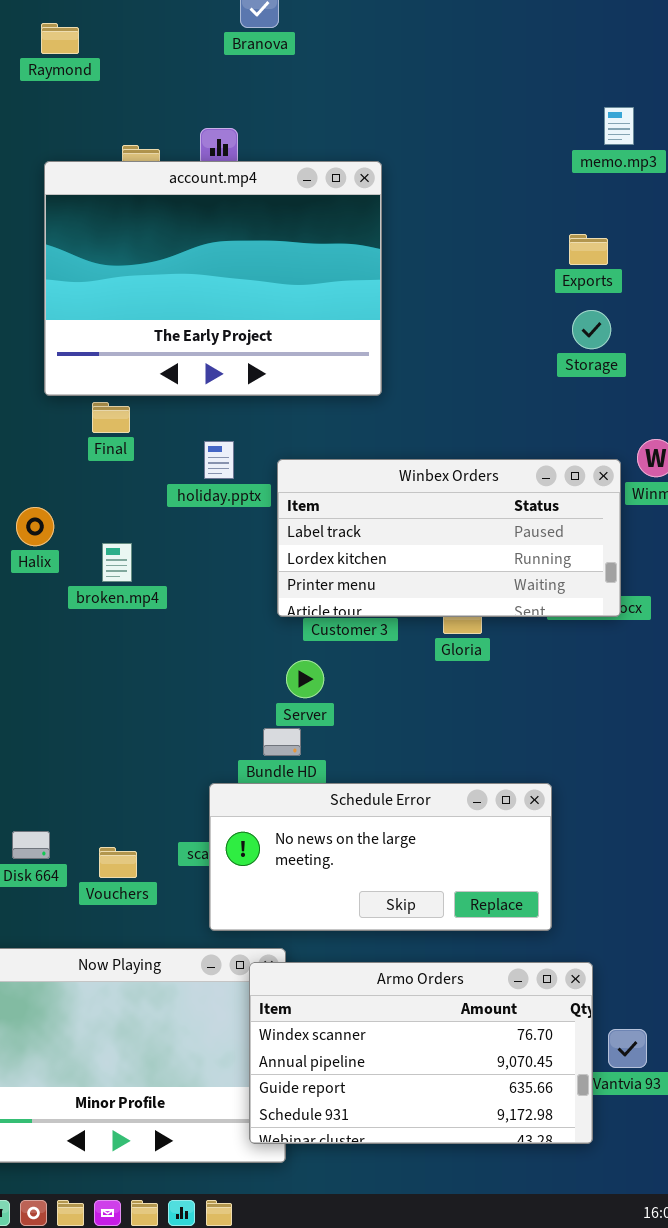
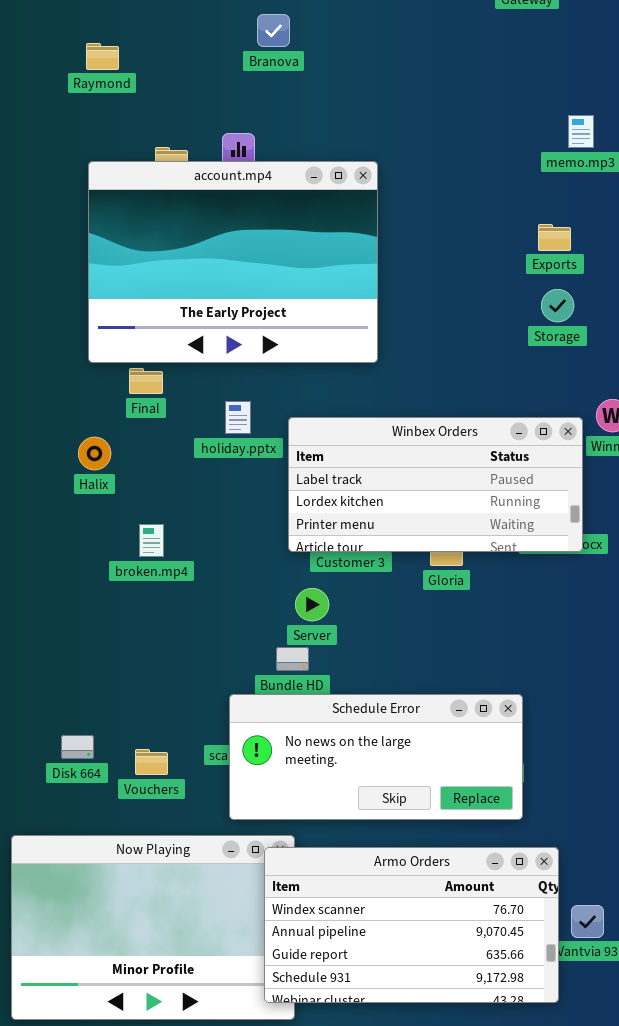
Halix: [16,507,54,546] -> [78,437,111,470], moved
broken.mp4: [102,543,132,582] -> [139,524,164,557], moved

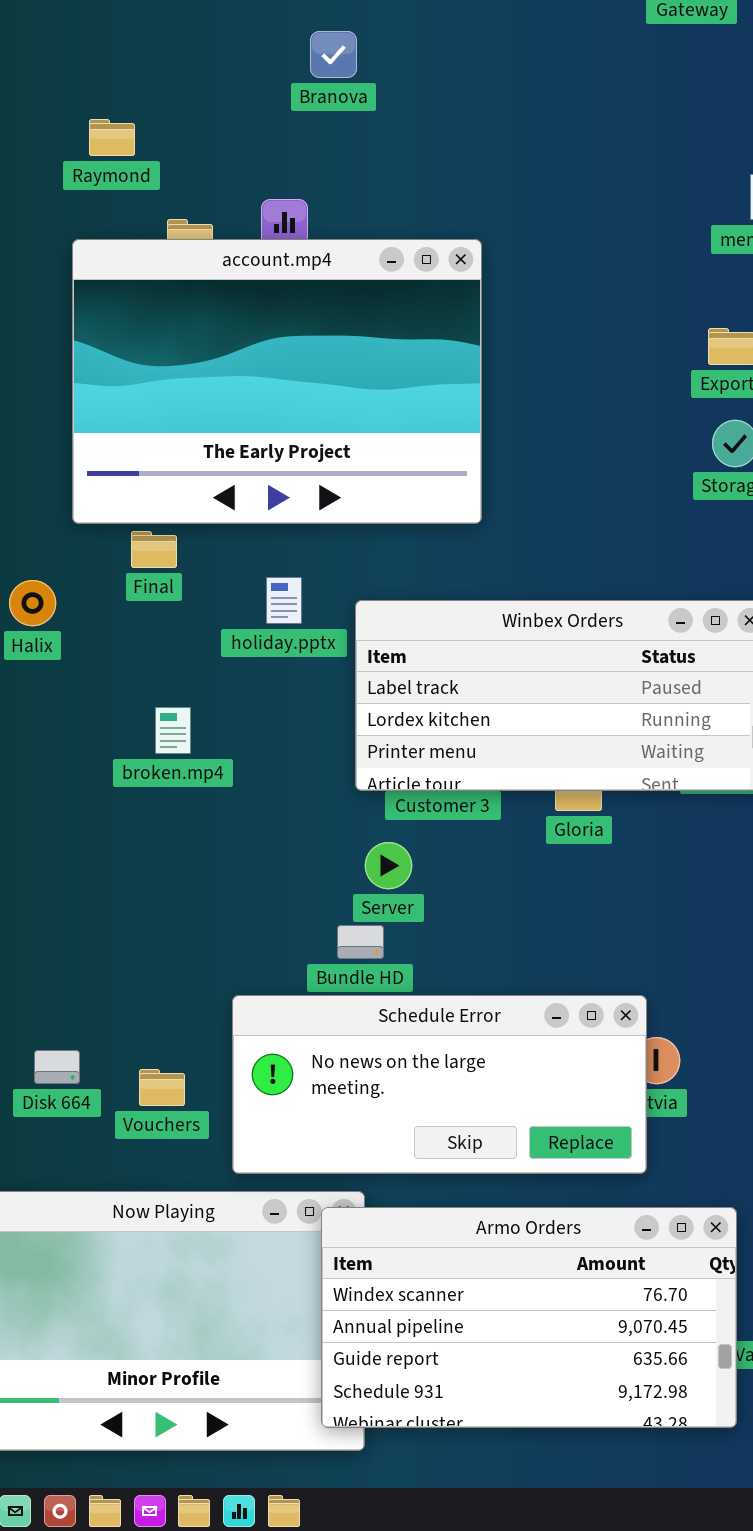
Raymond: [86,43,119,70] -> [89,119,135,156], moved
Halix: [78,437,111,470] -> [9,580,56,626], moved
broken.mp4: [139,524,164,557] -> [155,707,191,754], moved
Schedule Error: [229,694,523,820] -> [232,995,647,1174], moved

